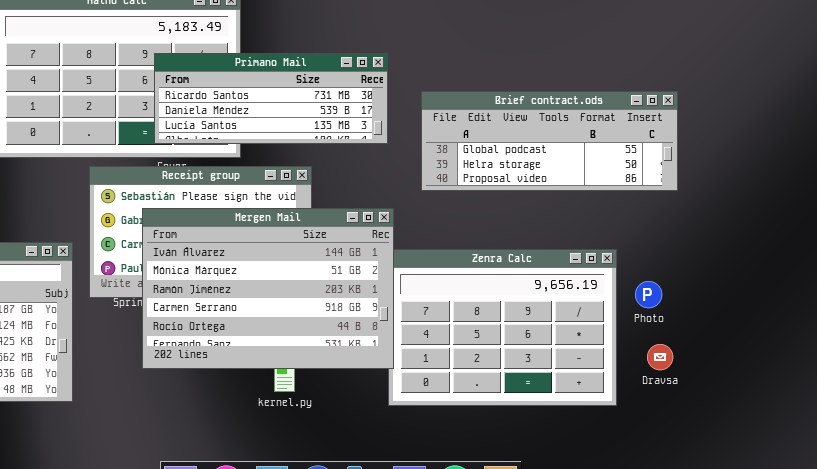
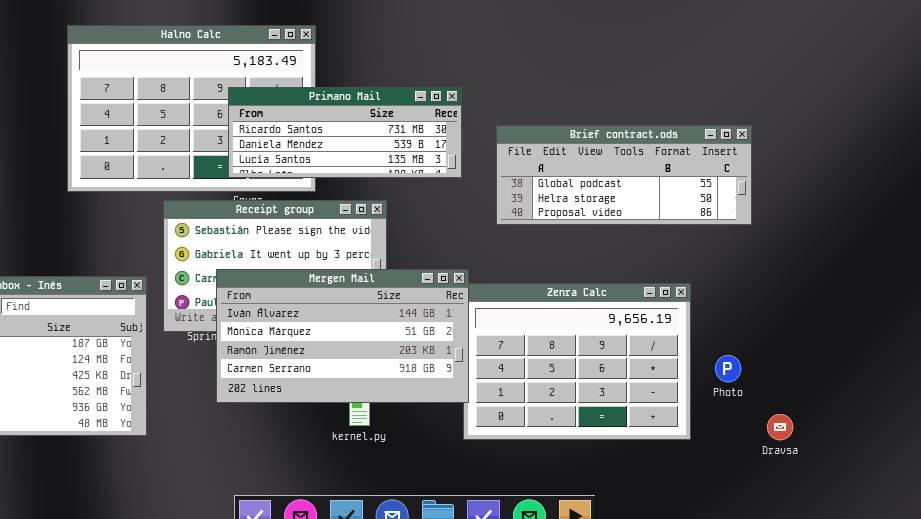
Mergen Mail: [142,208,394,369] -> [216,269,469,403], resized
Photo: [635,281,662,308] -> [715,355,741,382], moved
Dravsa: [647,344,673,370] -> [767,414,793,440], moved

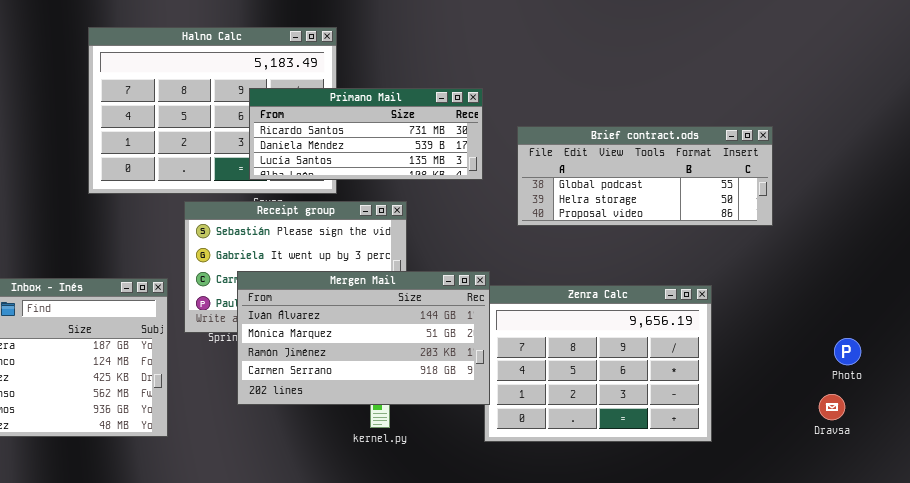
Photo: [715,355,741,382] -> [834,338,861,365], moved
Dravsa: [767,414,793,440] -> [819,394,845,420], moved

